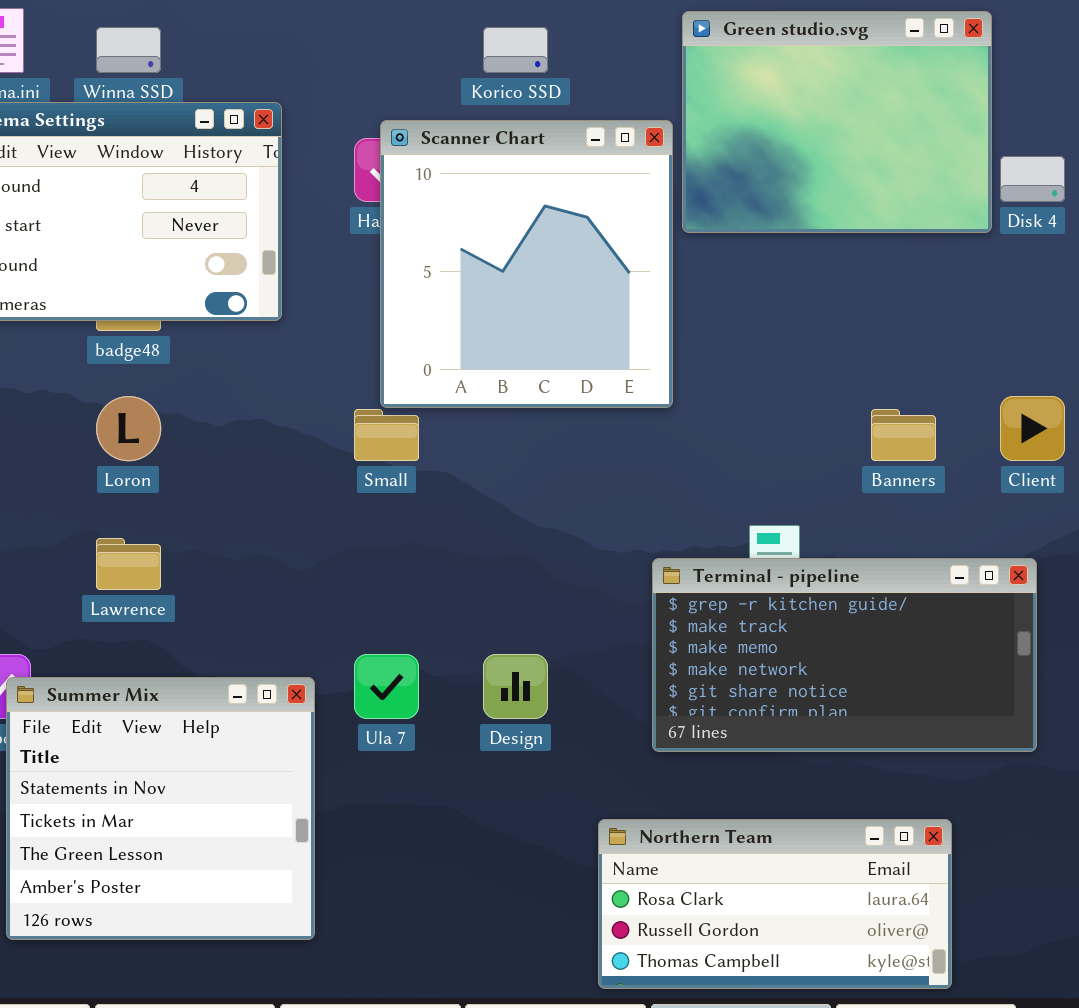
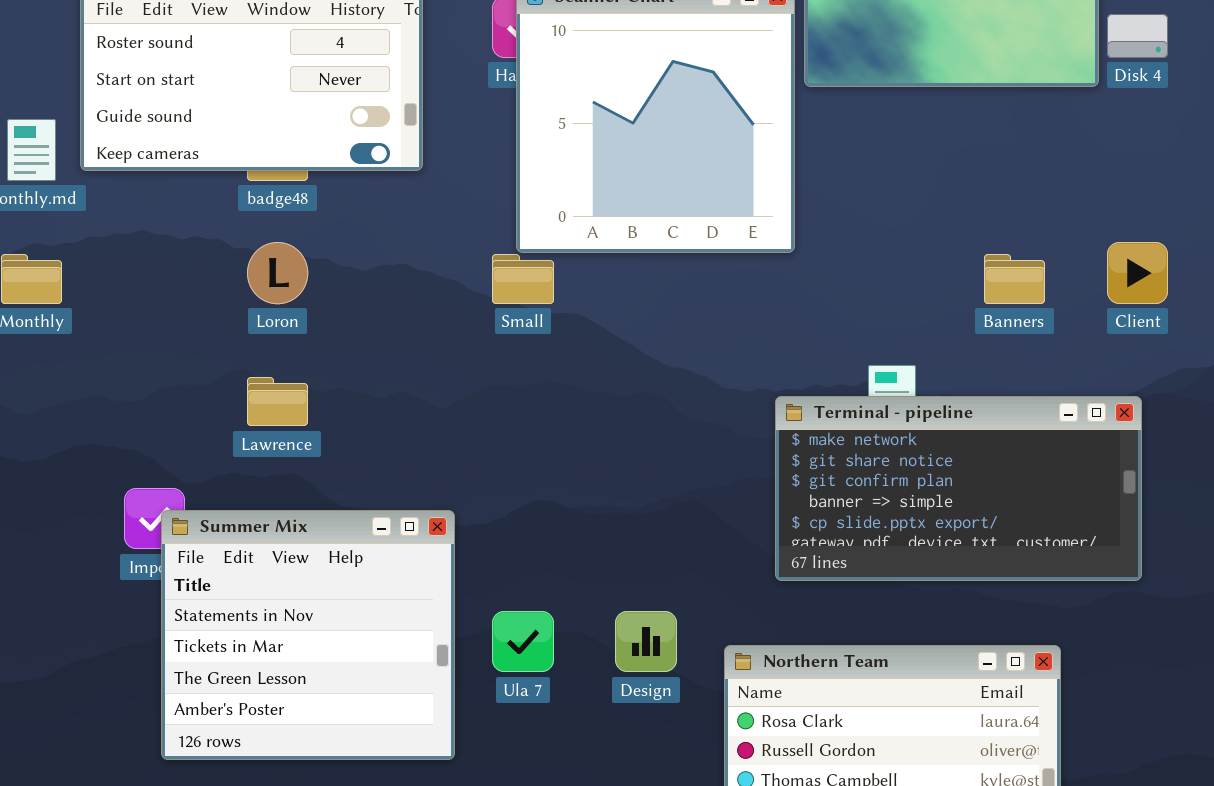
Terminal - pipeline: [652,558,1037,752] -> [775,396,1142,581], scrolled down 3 rows
Ula 7: [354,654,419,719] -> [492,611,554,672], moved
Design: [483,654,548,719] -> [615,611,677,672], moved

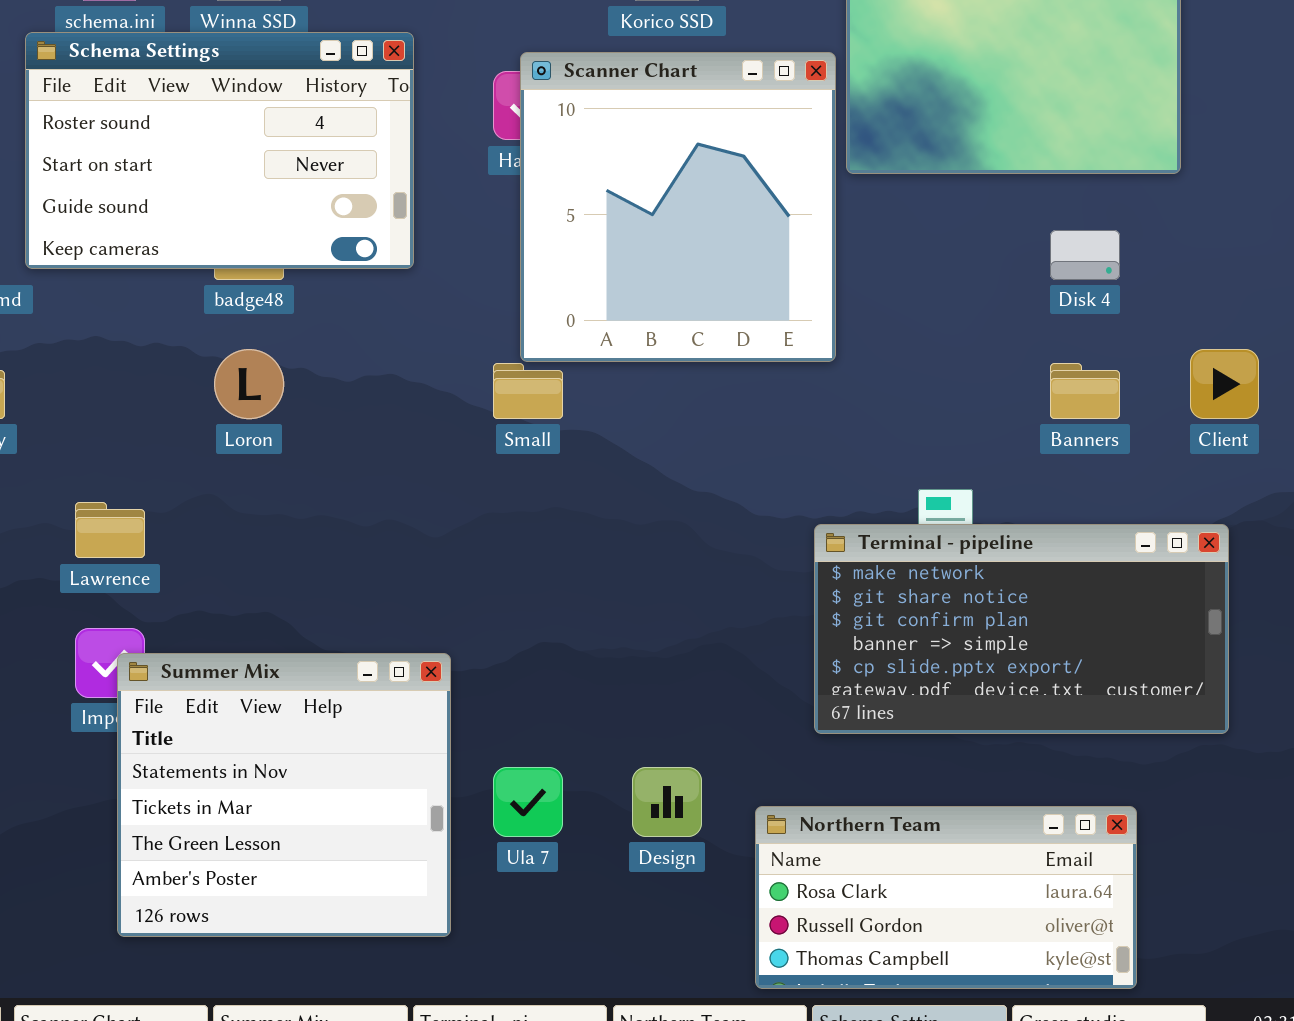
Disk 4: [1107,14,1168,58] -> [1050,230,1120,280], moved
Lawrence: [247,377,308,426] -> [75,502,145,558], moved

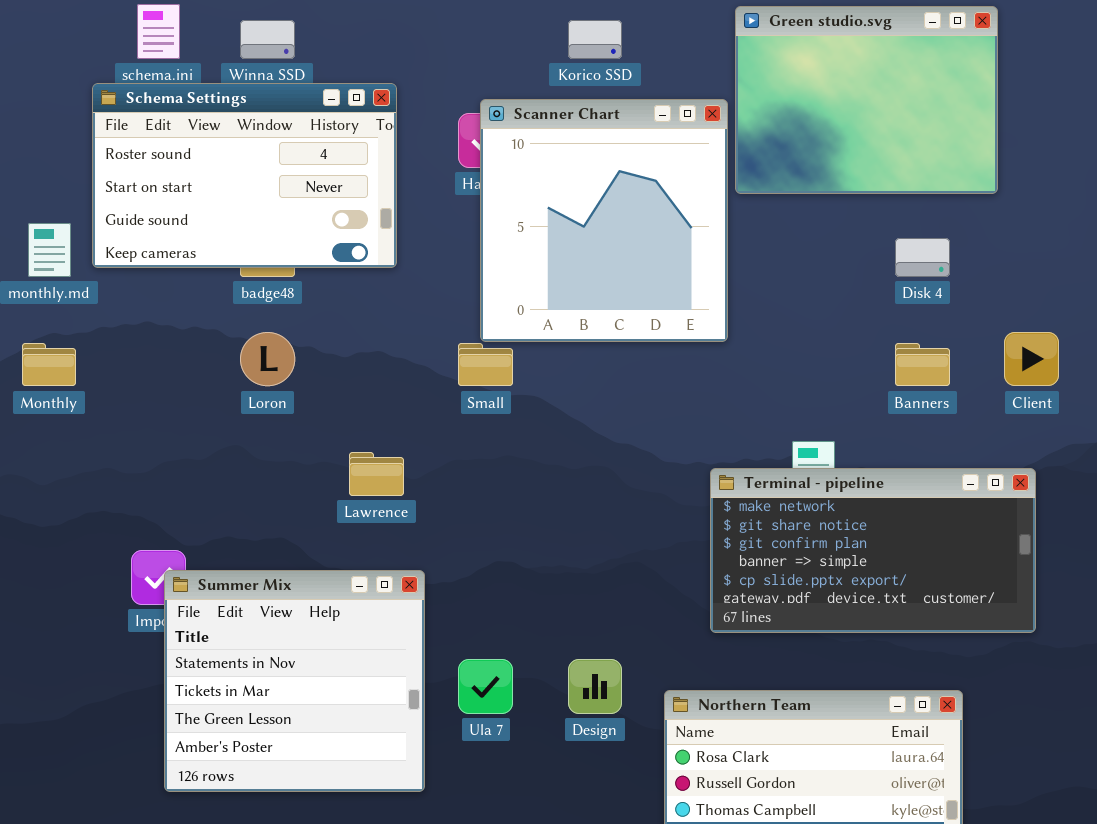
Lawrence: [75,502,145,558] -> [349,452,404,496], moved

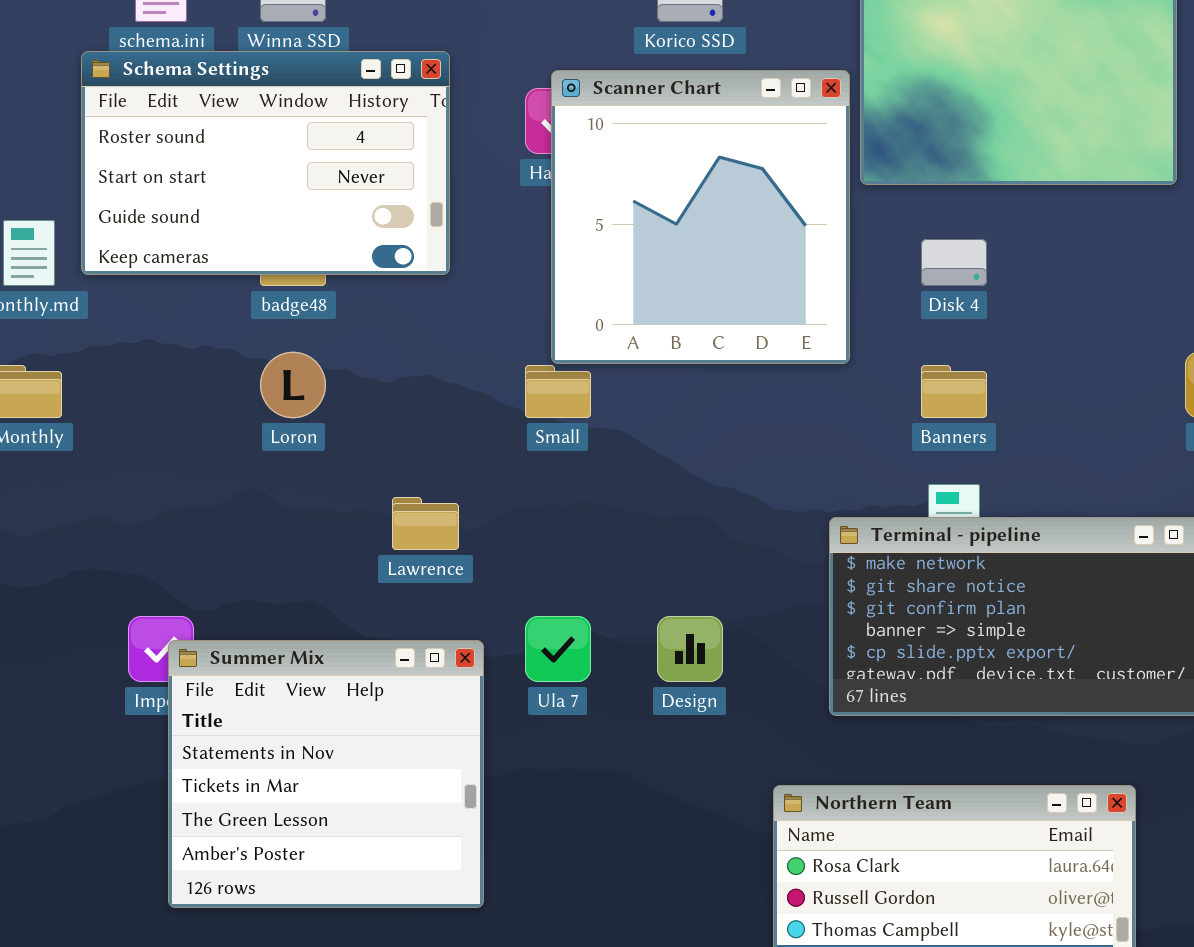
Disk 4: [895,238,950,277] -> [921,239,987,286], moved
Banners: [895,343,950,386] -> [921,365,987,418], moved
Ula 7: [458,659,513,714] -> [525,616,591,682], moved
Design: [568,659,622,714] -> [657,616,723,682], moved

